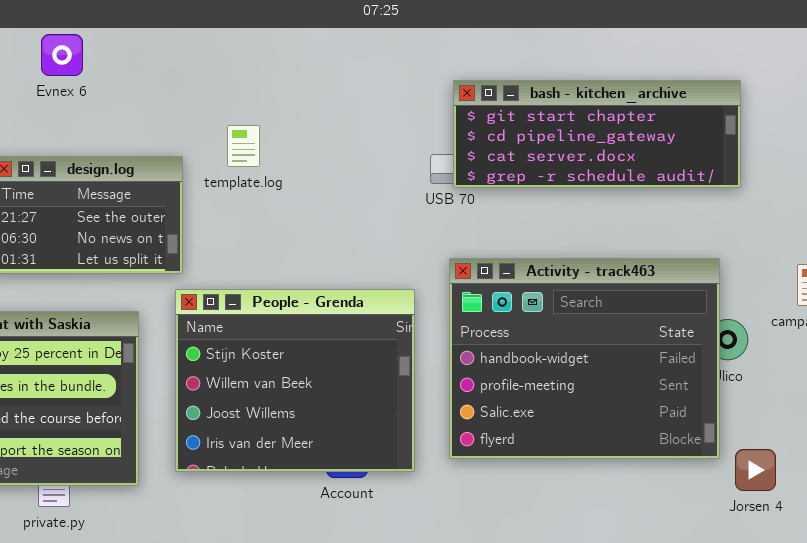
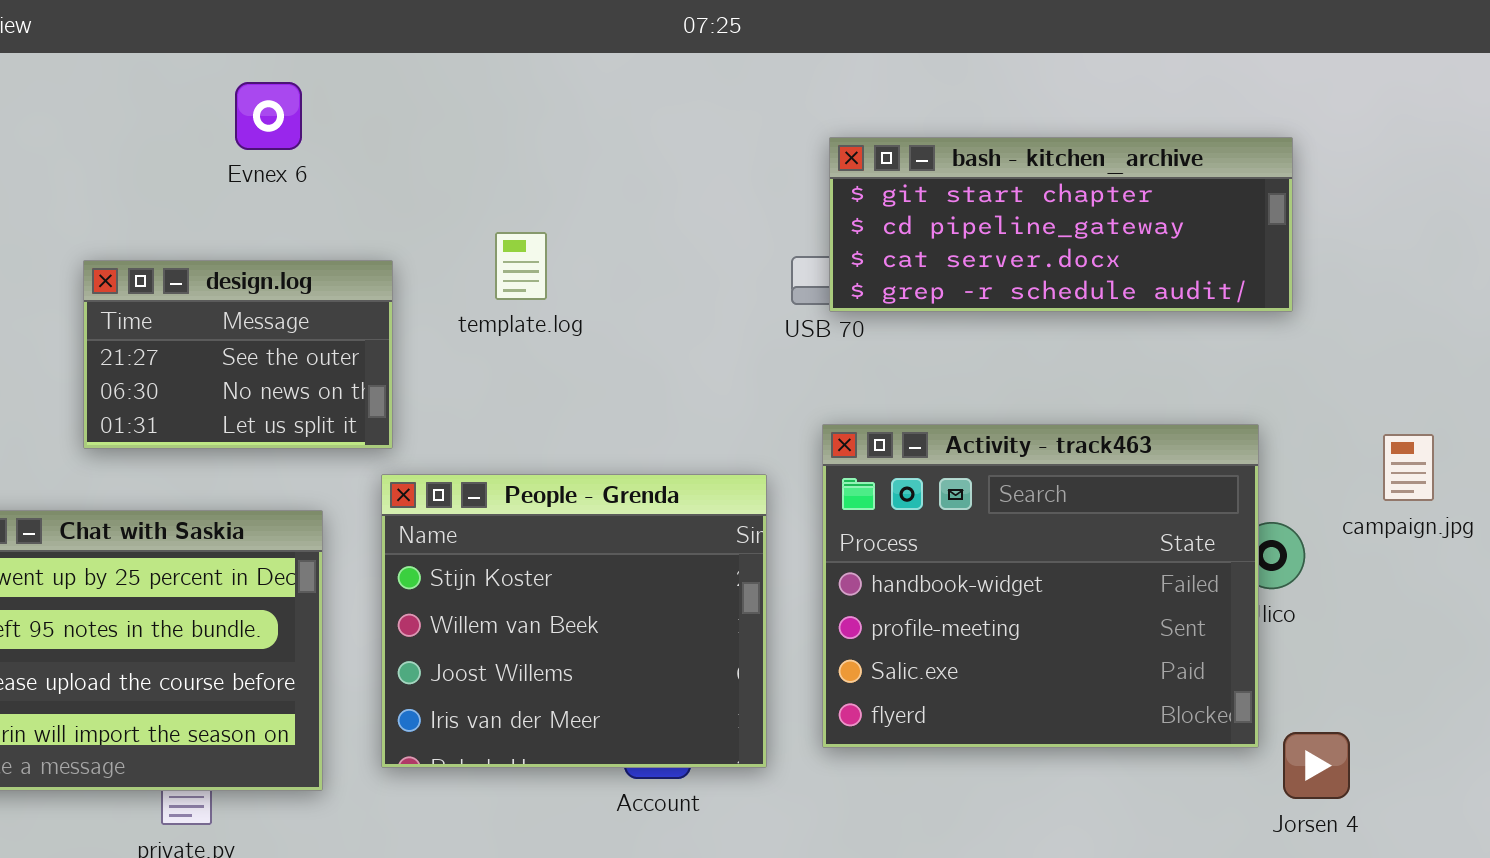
Evnex 6: [41,34,83,76] -> [235,82,302,150], moved
template.log: [227,125,260,167] -> [495,232,547,300], moved

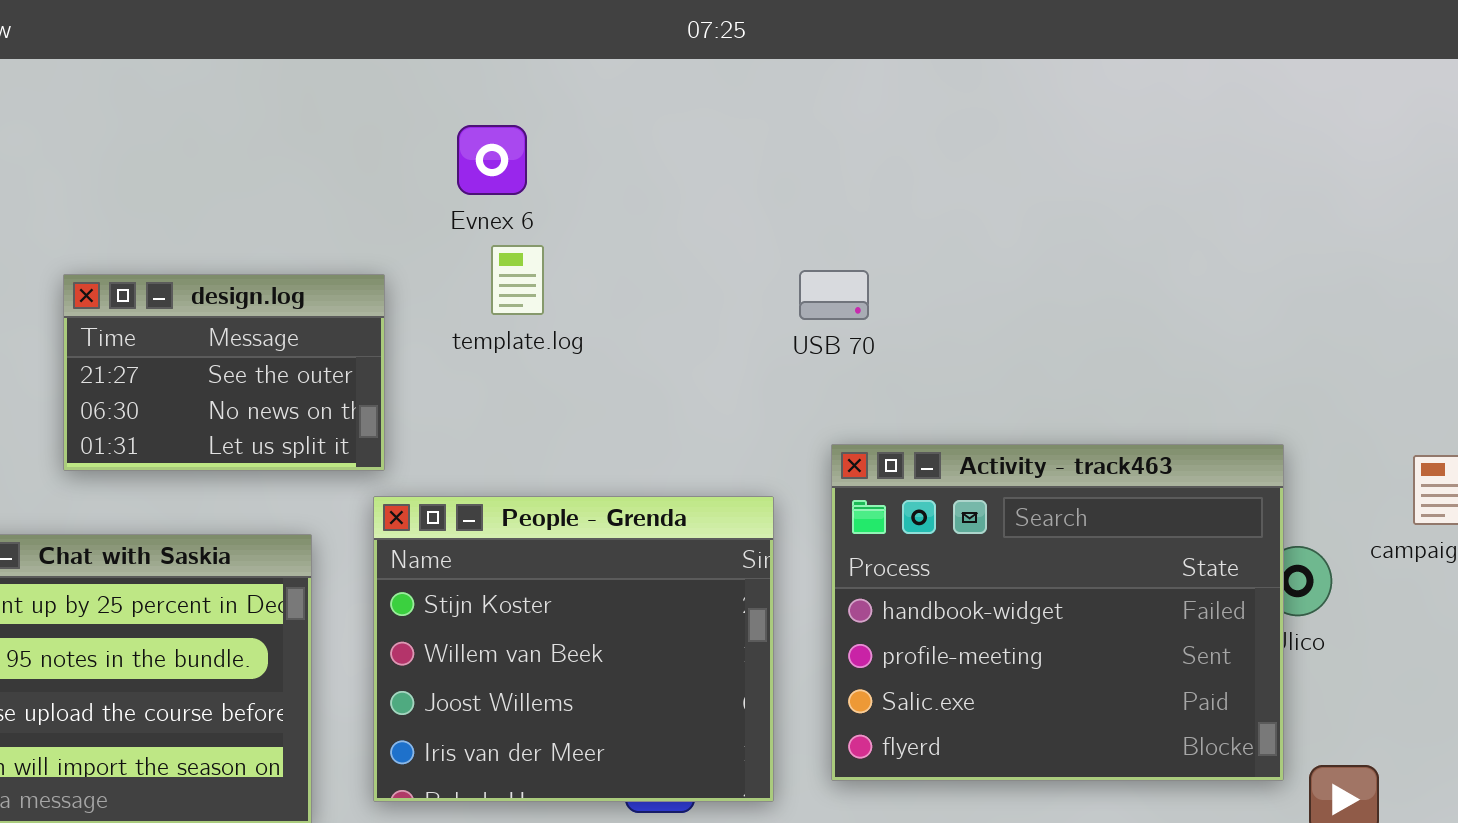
Evnex 6: [235,82,302,150] -> [457,125,527,195], moved
bash - kitchen_archive: [829,137,1293,312] -> none, closed

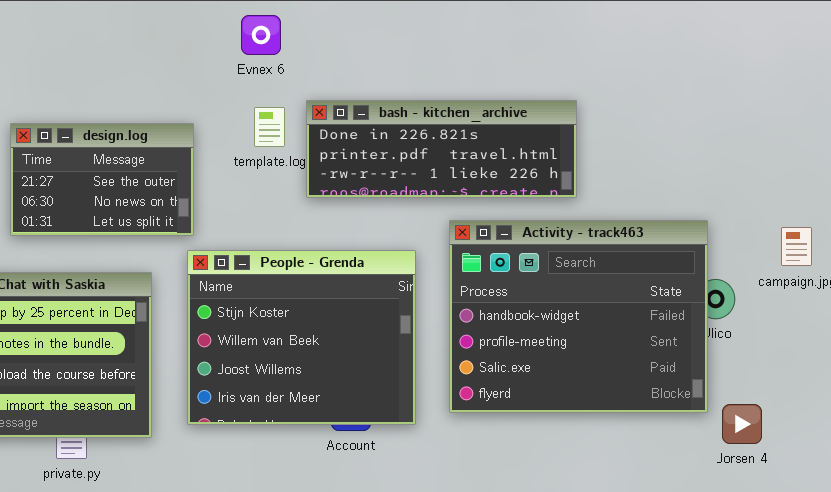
Evnex 6: [457,125,527,195] -> [241,15,281,55], moved
bash - kitchen_archive: none -> [306,100,577,198], opened

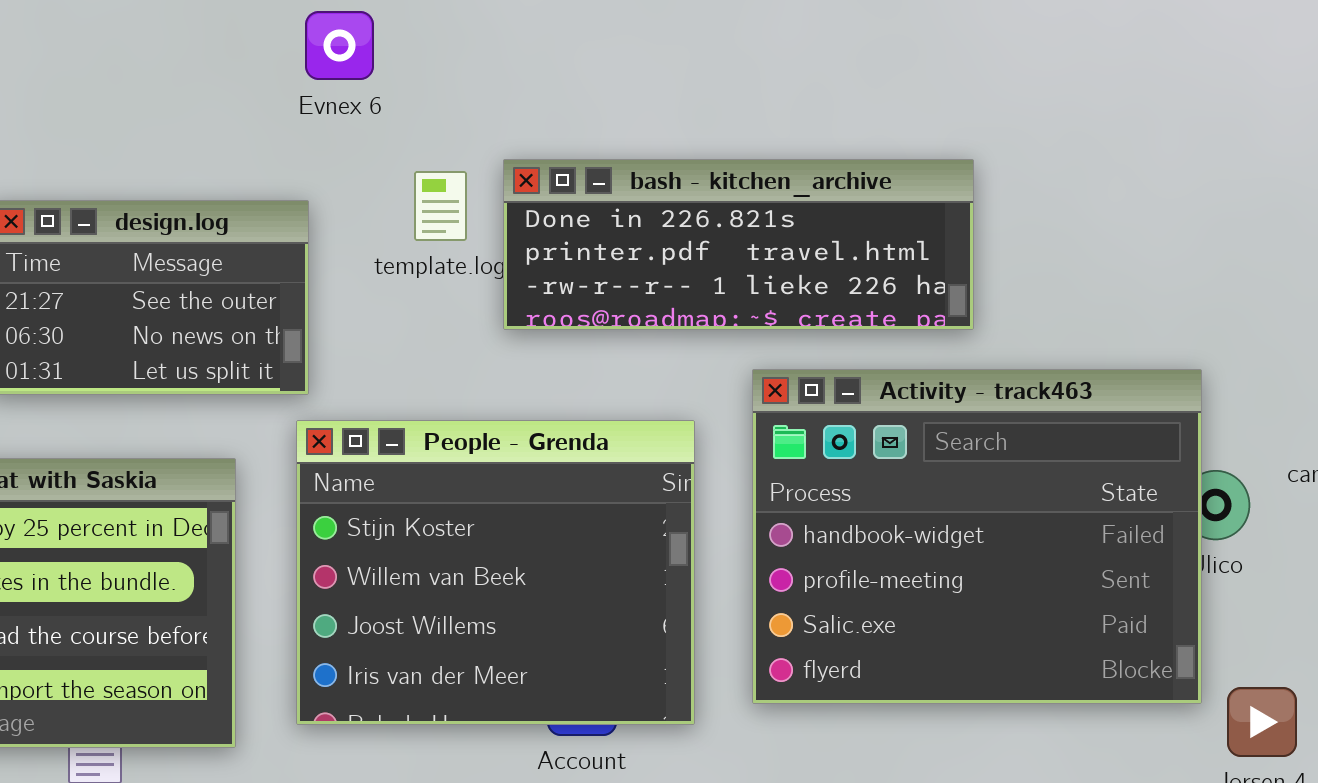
Evnex 6: [241,15,281,55] -> [305,11,374,80], moved

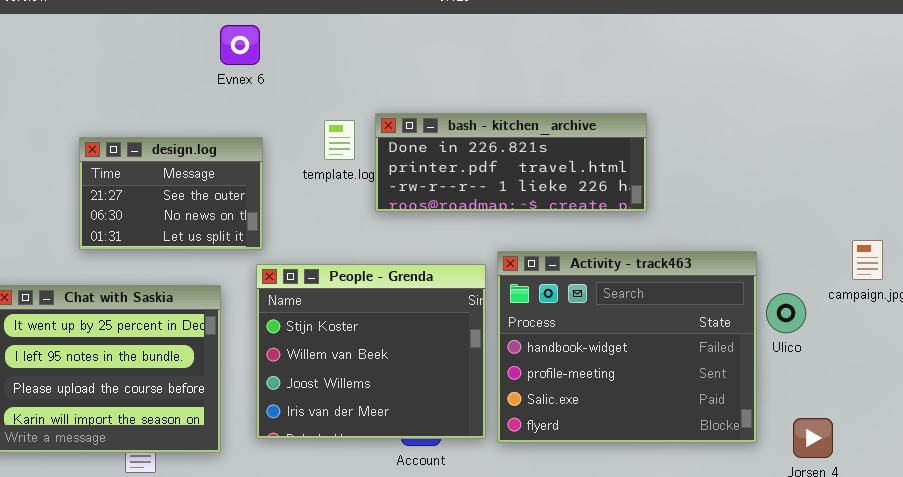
Evnex 6: [305,11,374,80] -> [220,25,260,65], moved
Activity - track463: [752,369,1202,704] -> [497,251,757,443], moved

